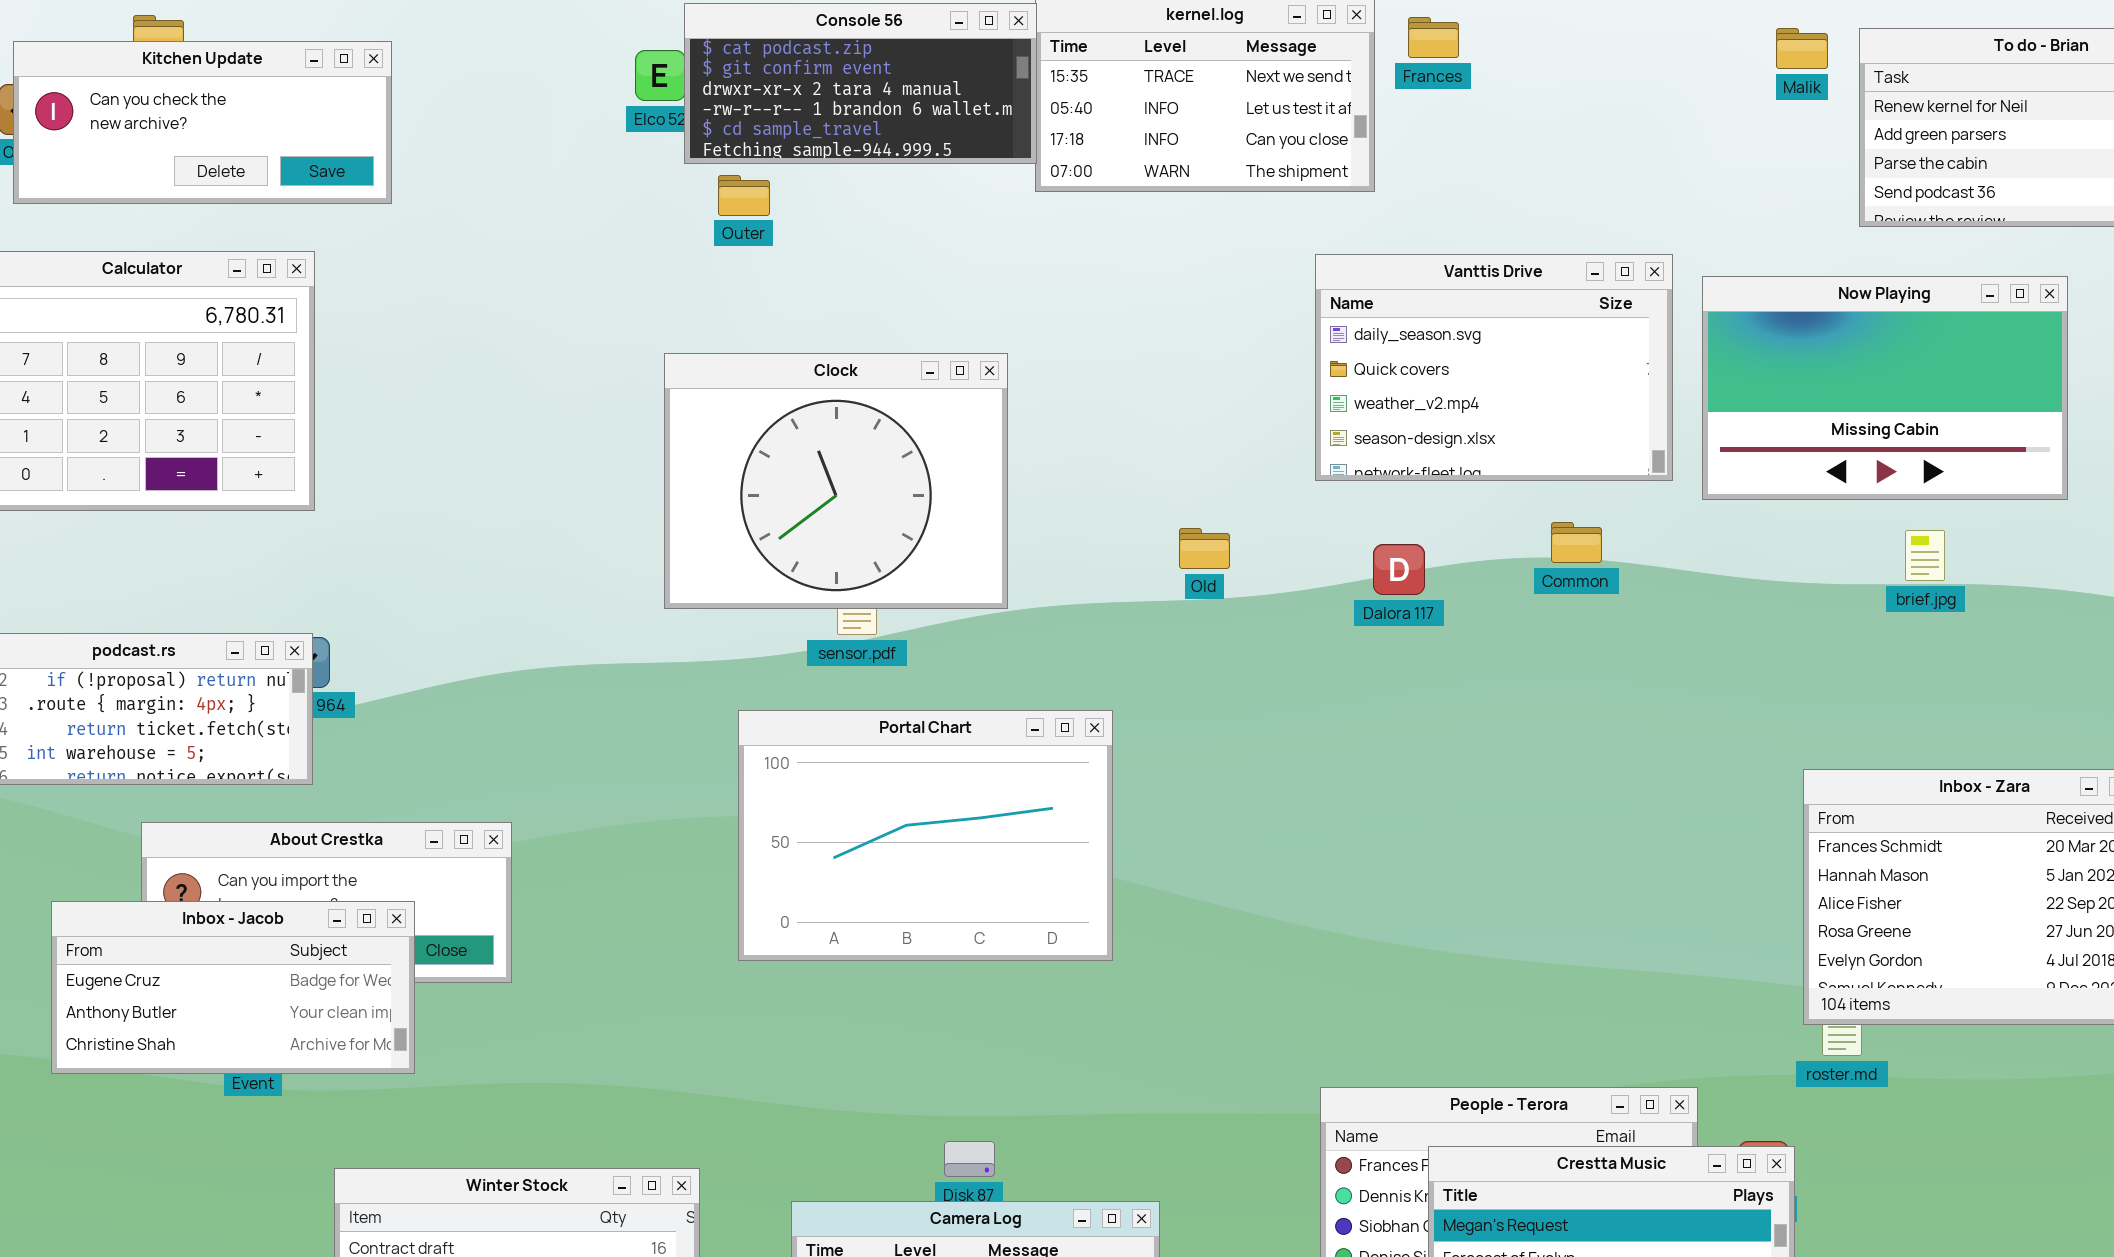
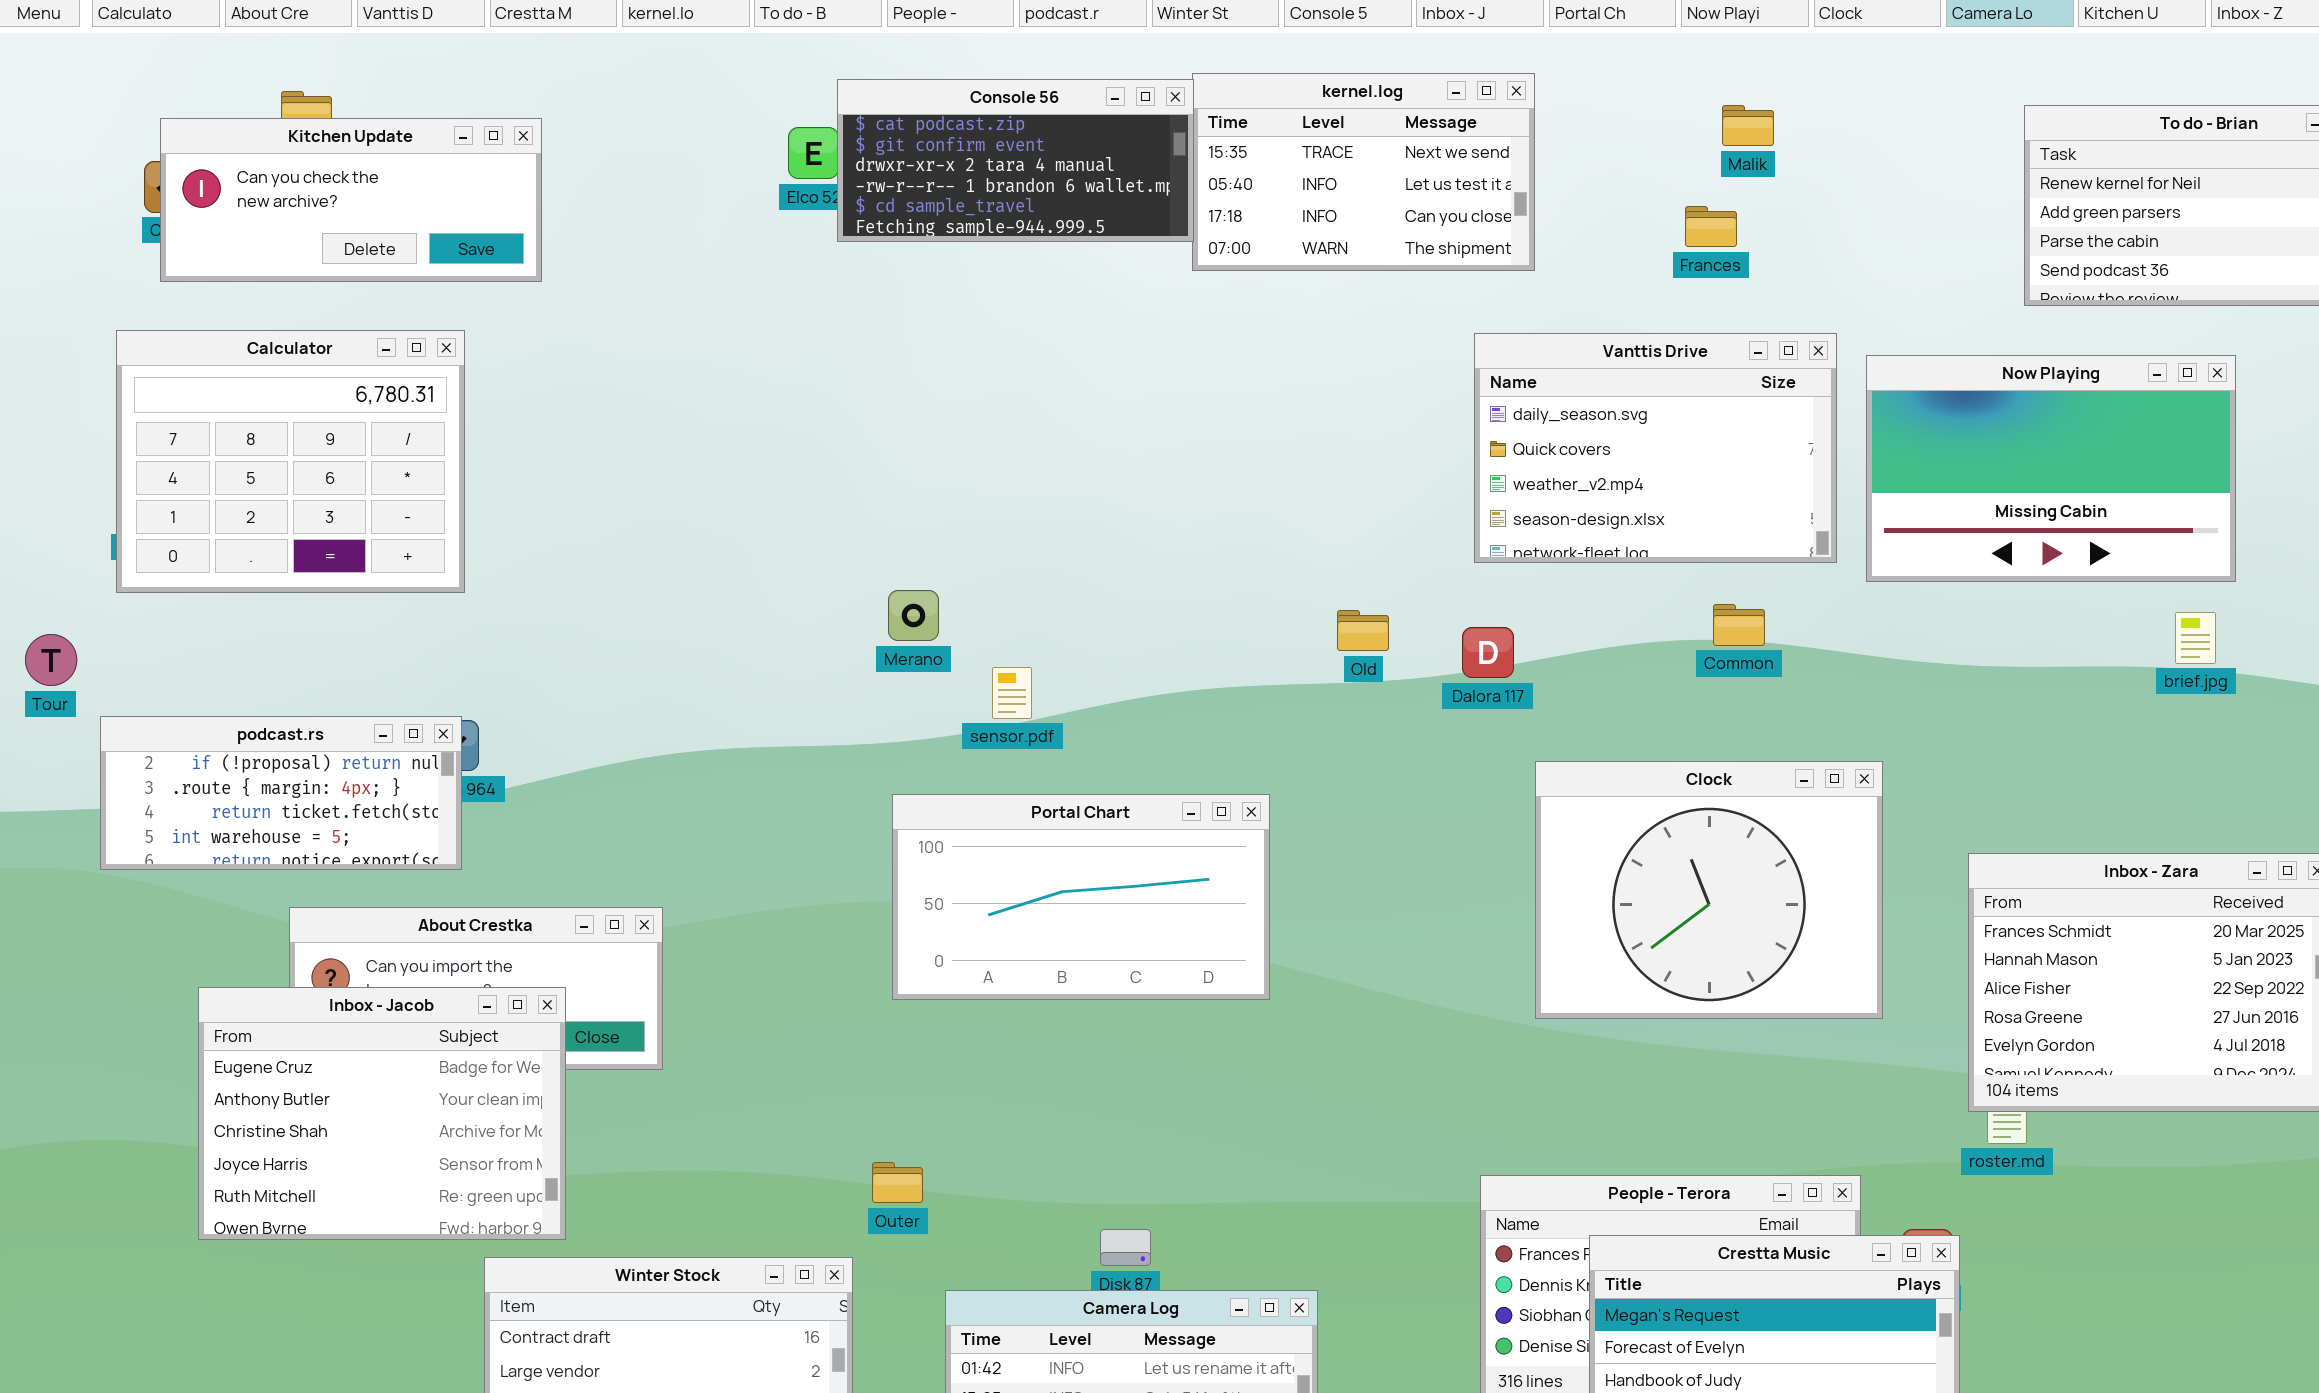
Frances: [1408,17,1459,58] -> [1685,206,1737,247], moved
Malik: [1776,28,1828,69] -> [1722,105,1774,146], moved
Outer: [718,175,770,216] -> [872,1162,923,1203], moved
Clock: [664,353,1008,609] -> [1535,761,1883,1019], moved
brief.jpg: [1905,530,1945,581] -> [2175,612,2216,664], moved
Dalora 117: [1373,544,1425,595] -> [1462,627,1514,678], moved
Portal Chart: [738,710,1113,961] -> [892,794,1270,1000], resized
Inbox - Jacob: [51,901,415,1074] -> [198,987,566,1240], resized

